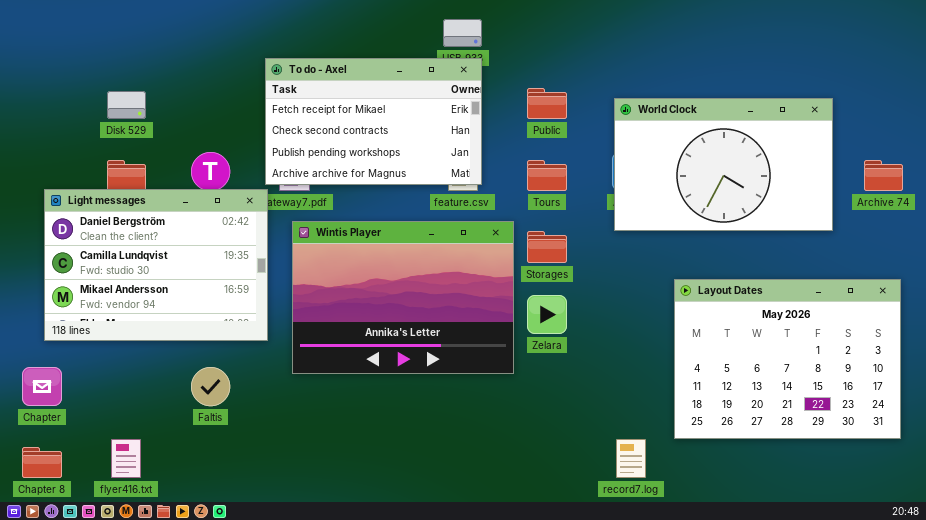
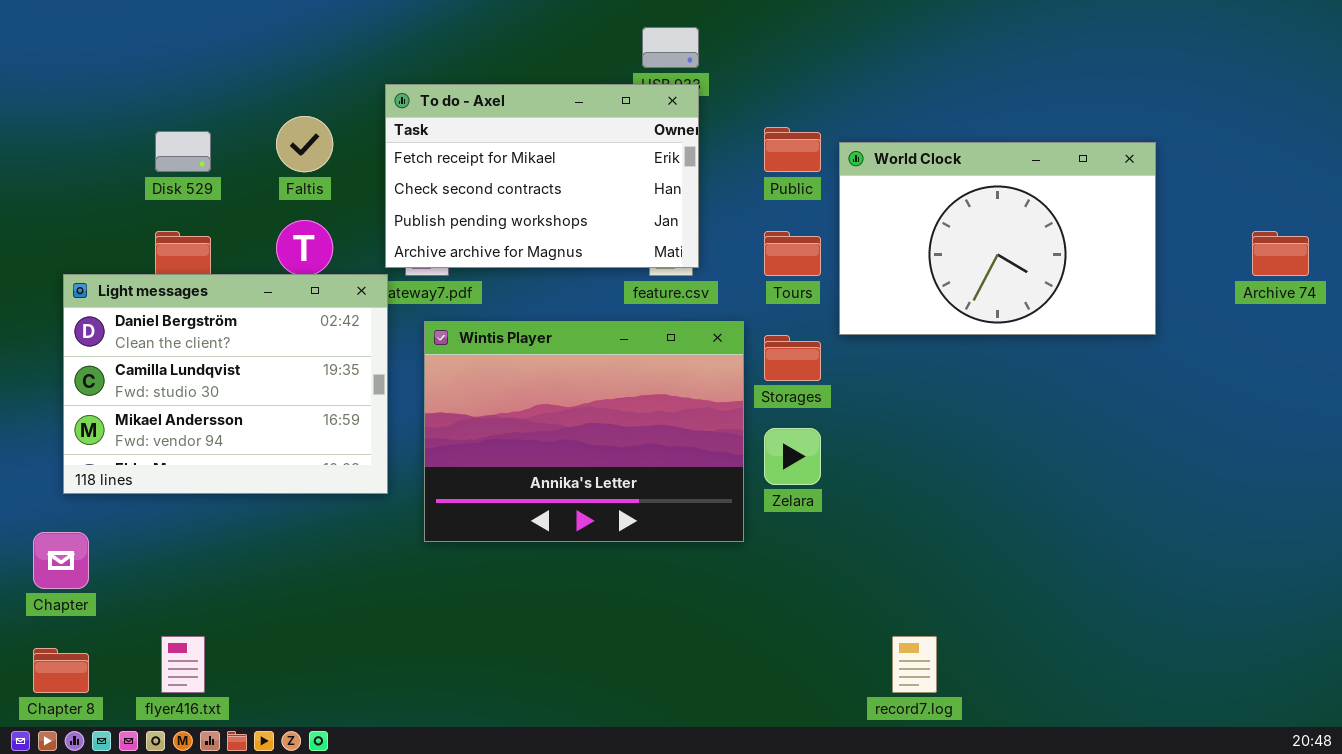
World Clock: [614,98,833,231] -> [839,142,1156,335], moved
Layout Dates: [674,279,901,439] -> none, closed
Faltis: [191,367,230,406] -> [276,116,333,172], moved

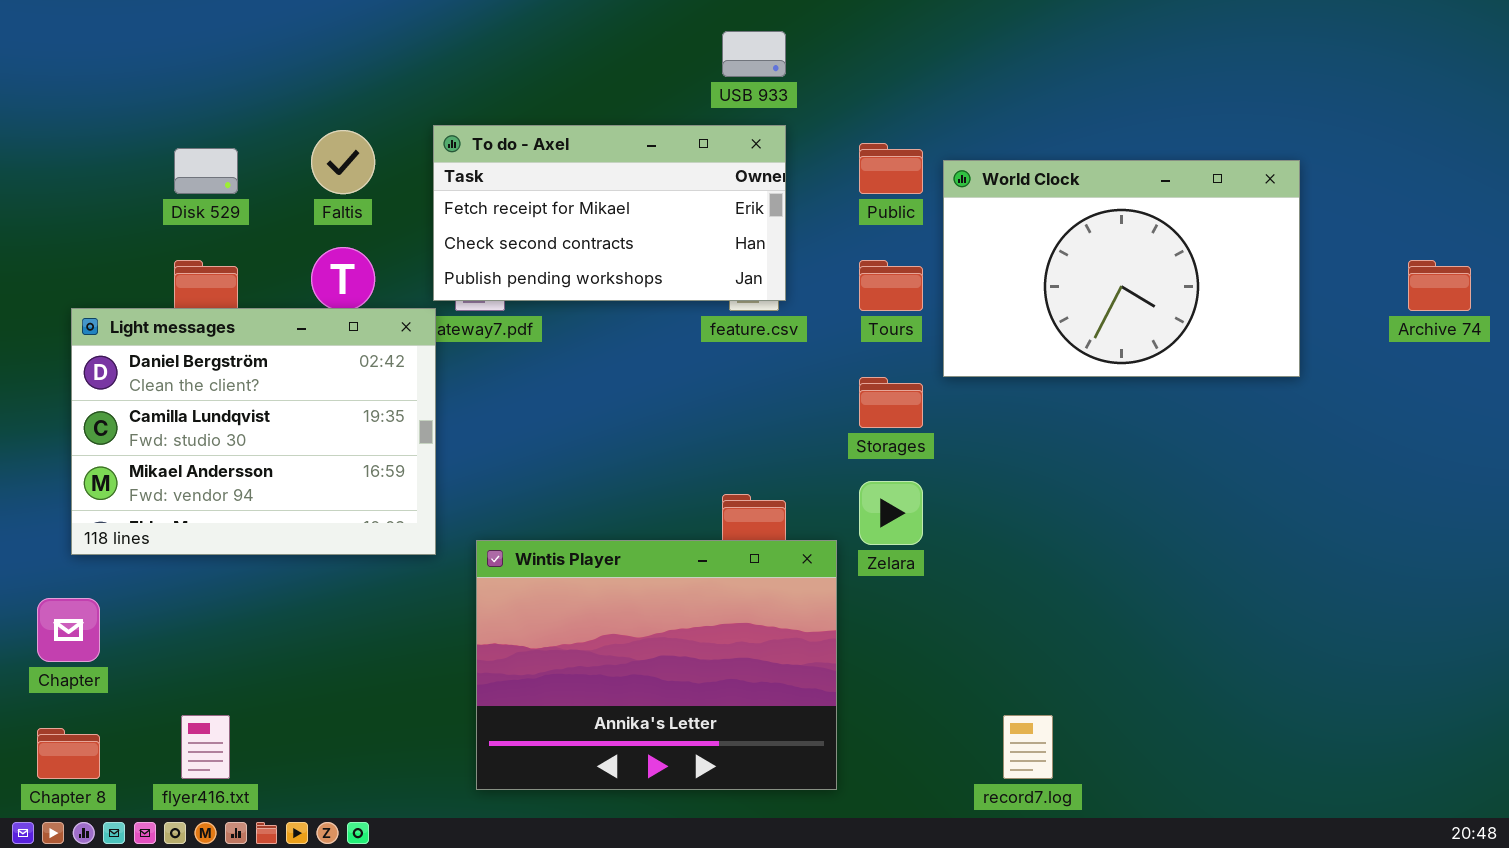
To do - Axel: [385,84,699,268] -> [433,125,786,301], resized
Wintis Player: [424,321,744,542] -> [476,540,837,790], moved

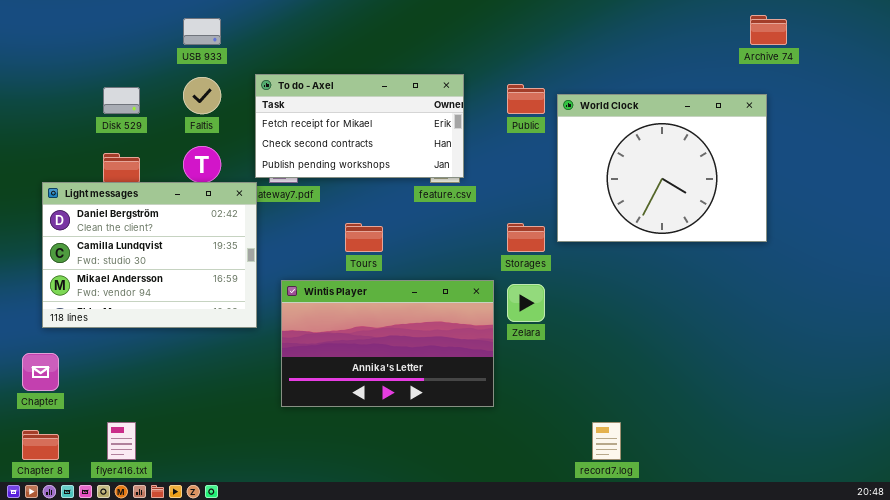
USB 933: [722,31,786,77] -> [183,18,221,45], moved
World Clock: [943,160,1300,377] -> [557,94,767,242], resized
Tours: [859,260,923,311] -> [345,223,383,252], moved
Archive 74: [1408,260,1471,311] -> [750,15,787,45], moved
Wintis Player: [476,540,837,790] -> [281,280,494,407], moved, resized

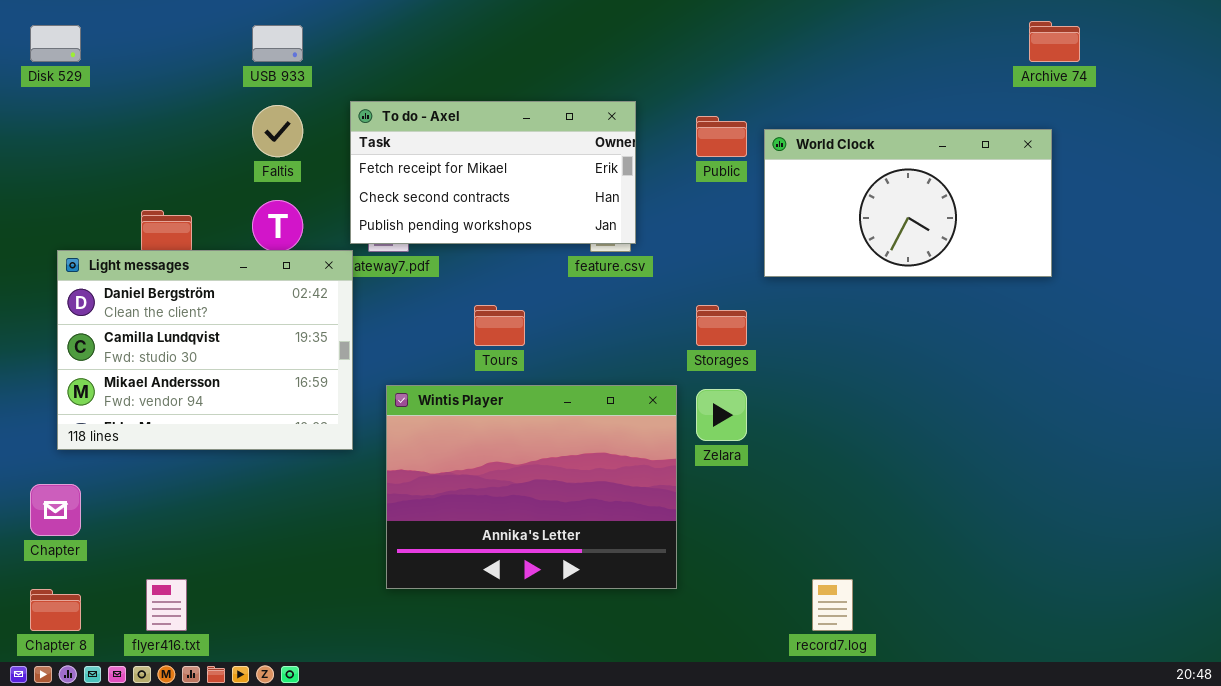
Disk 529: [103,87,140,114] -> [30,25,81,62], moved
World Clock: [557,94,767,242] -> [764,129,1052,277], resized
Wintis Player: [281,280,494,407] -> [386,385,677,589], resized

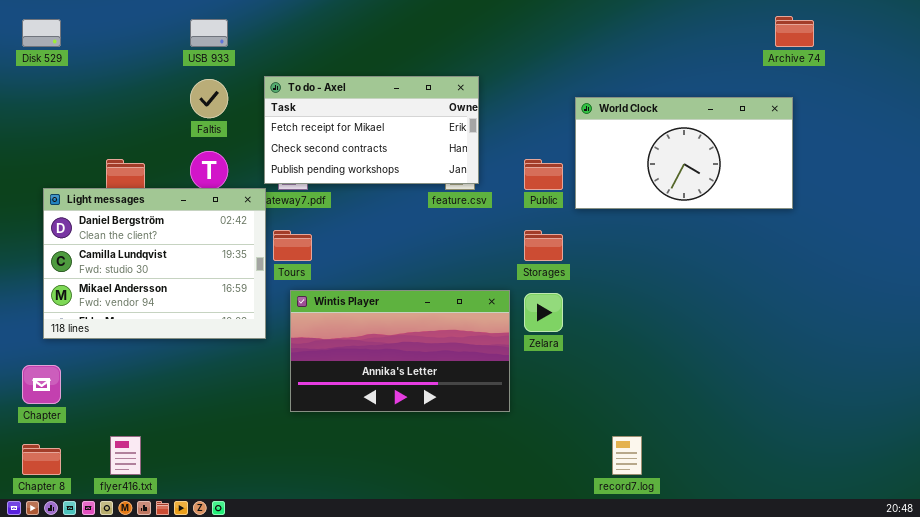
Public: [696,116,747,157] -> [524,159,563,190], moved
Tours: [474,305,525,346] -> [273,230,312,261], moved
Wintis Player: [386,385,677,589] -> [290,290,510,412], resized

